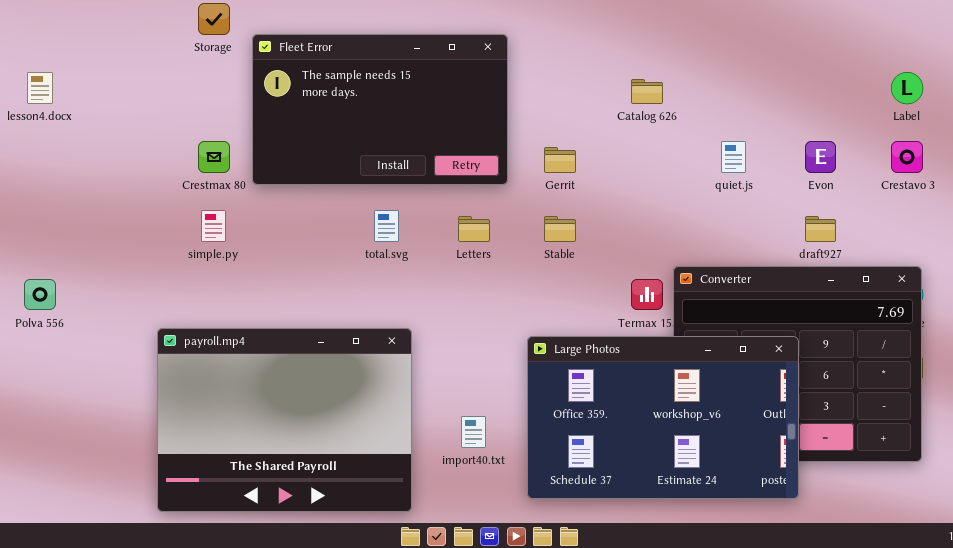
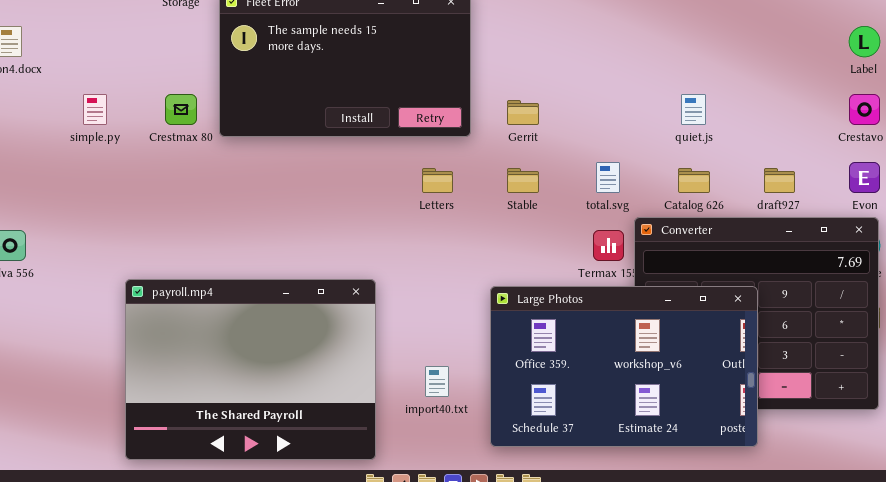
Catalog 626: [631,79,663,104] -> [678,168,710,193], moved
Evon: [805,141,836,173] -> [849,162,880,193], moved
simple.py: [201,210,226,242] -> [83,94,107,125], moved
total.svg: [374,210,399,242] -> [596,162,620,193], moved

